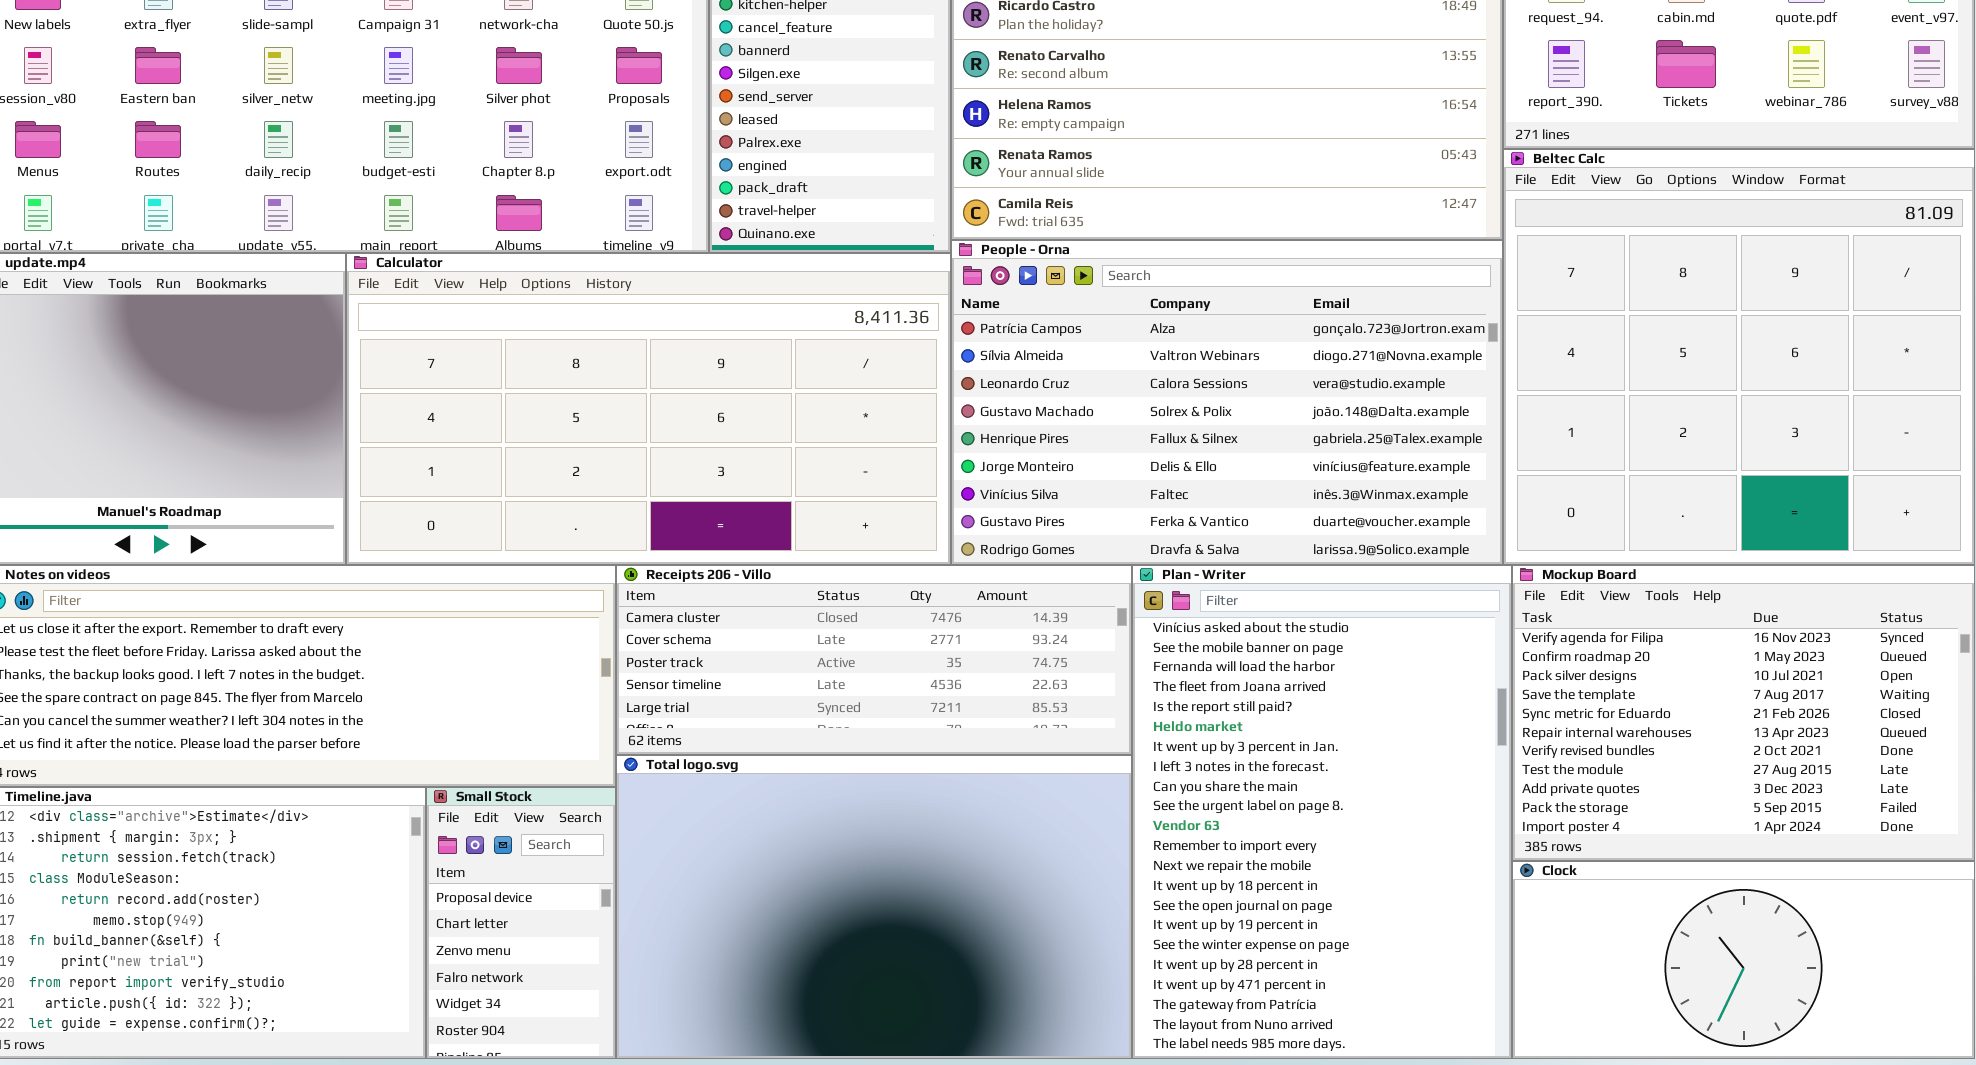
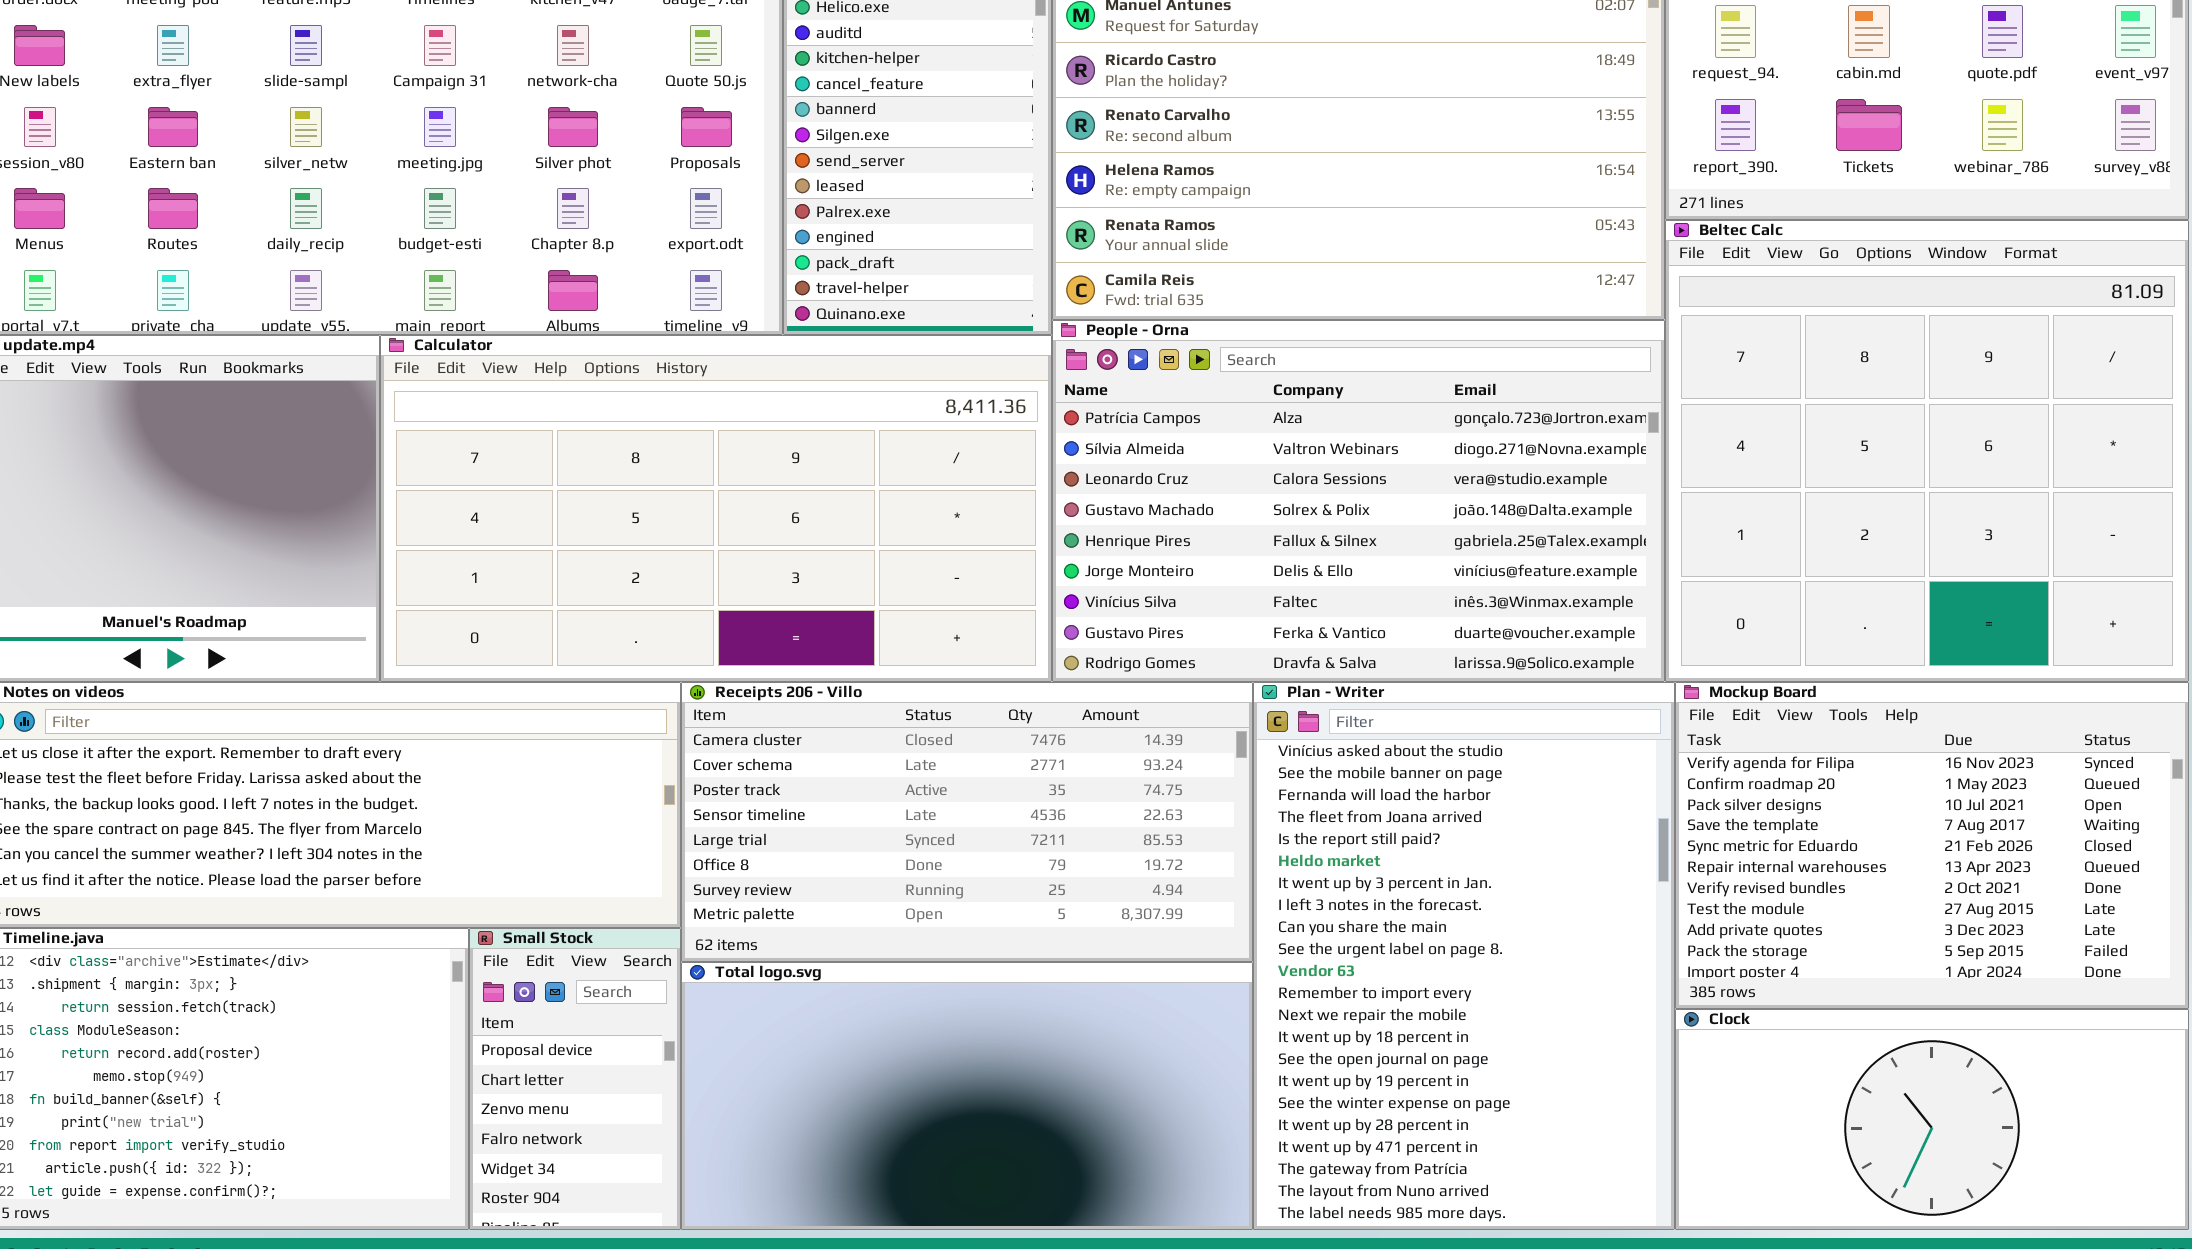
Receipts 206 - Villo: [616,565,1132,755] -> [681,682,1253,962], resized
Total logo.svg: [616,755,1132,1059] -> [681,962,1253,1230], resized

